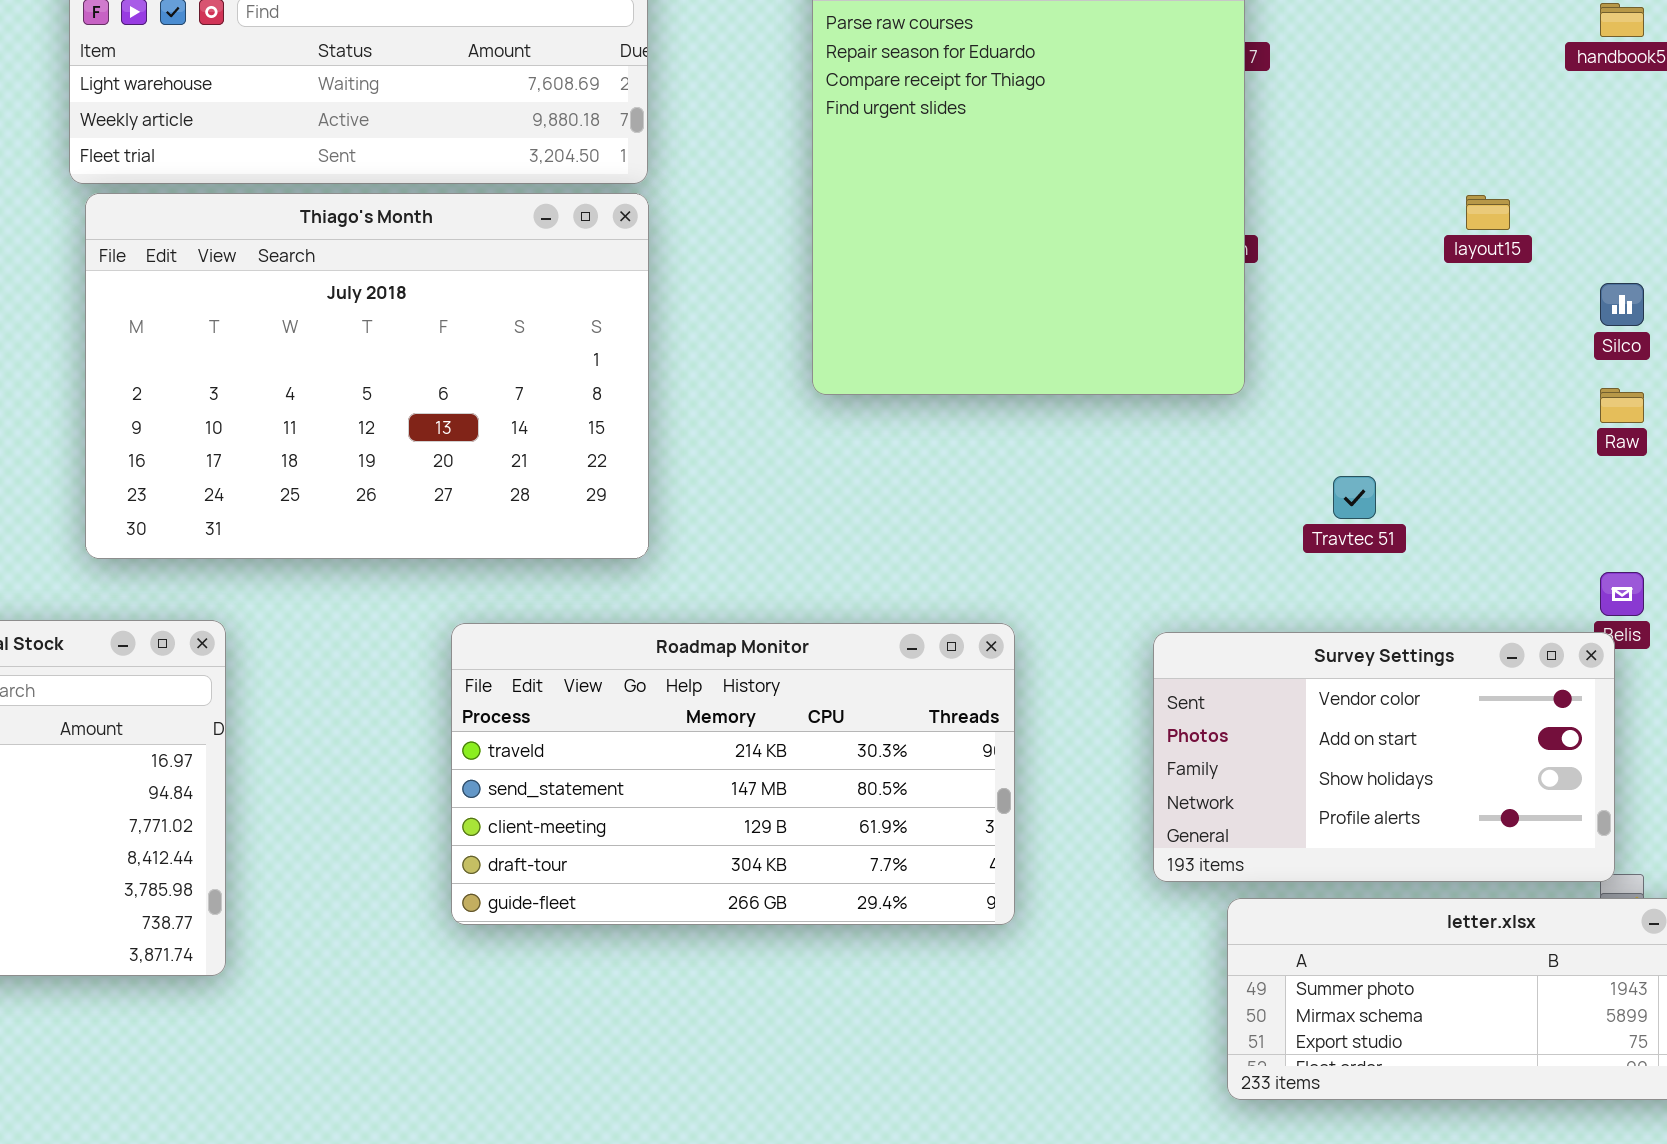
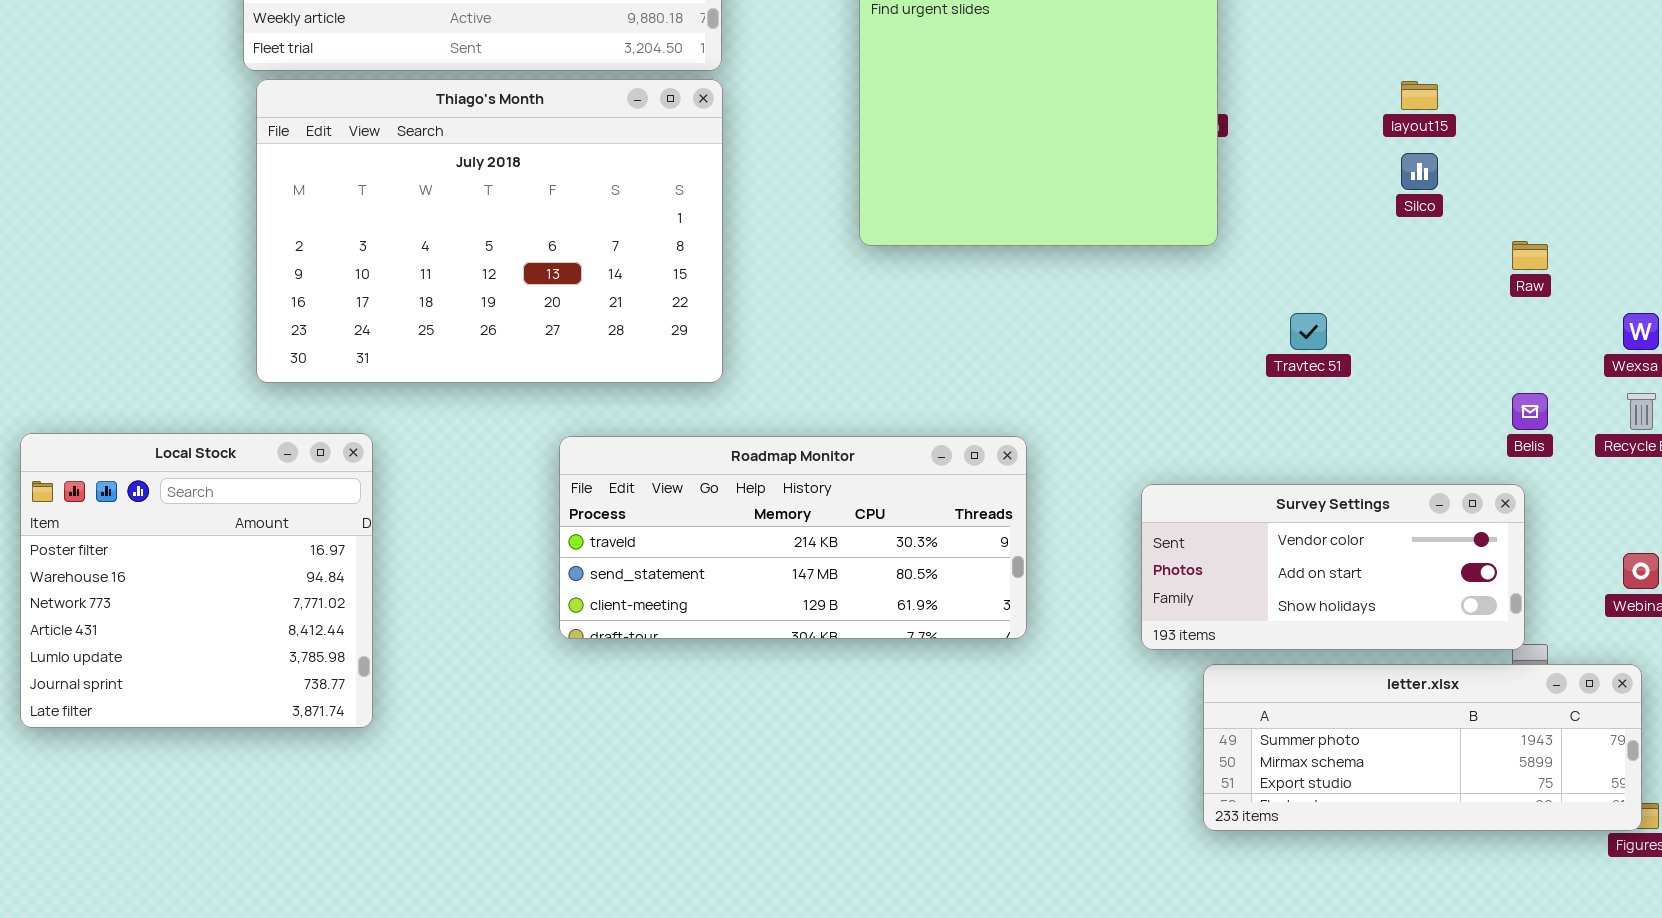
Silco: [1600,283,1644,326] -> [1401,153,1438,190], moved
Roadmap Monitor: [451,623,1015,925] -> [559,436,1027,639], resized
Survey Settings: [1153,632,1615,882] -> [1141,484,1525,650], resized

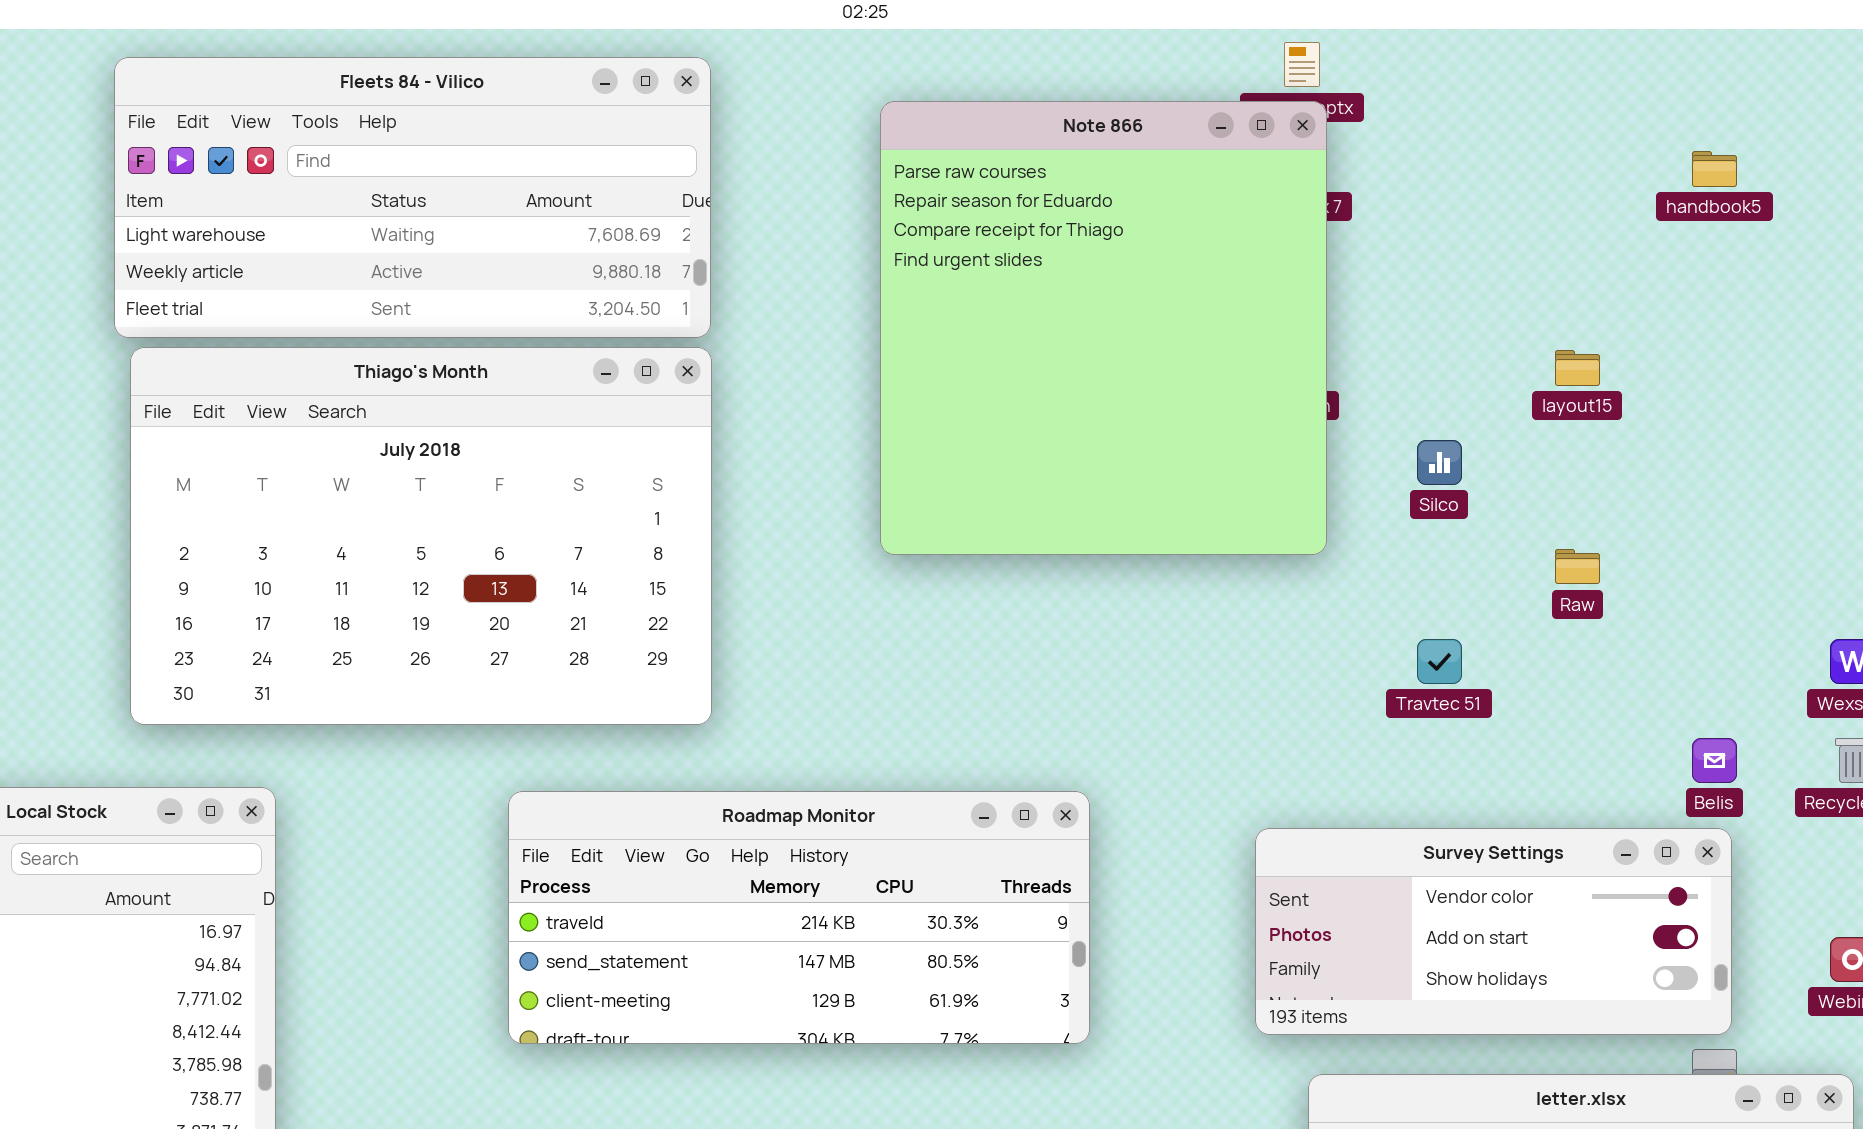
Silco: [1401,153,1438,190] -> [1417,440,1462,485], moved
Raw: [1512,241,1548,270] -> [1555,549,1600,584], moved
Survey Settings: [1141,484,1525,650] -> [1255,828,1732,1035], moved

